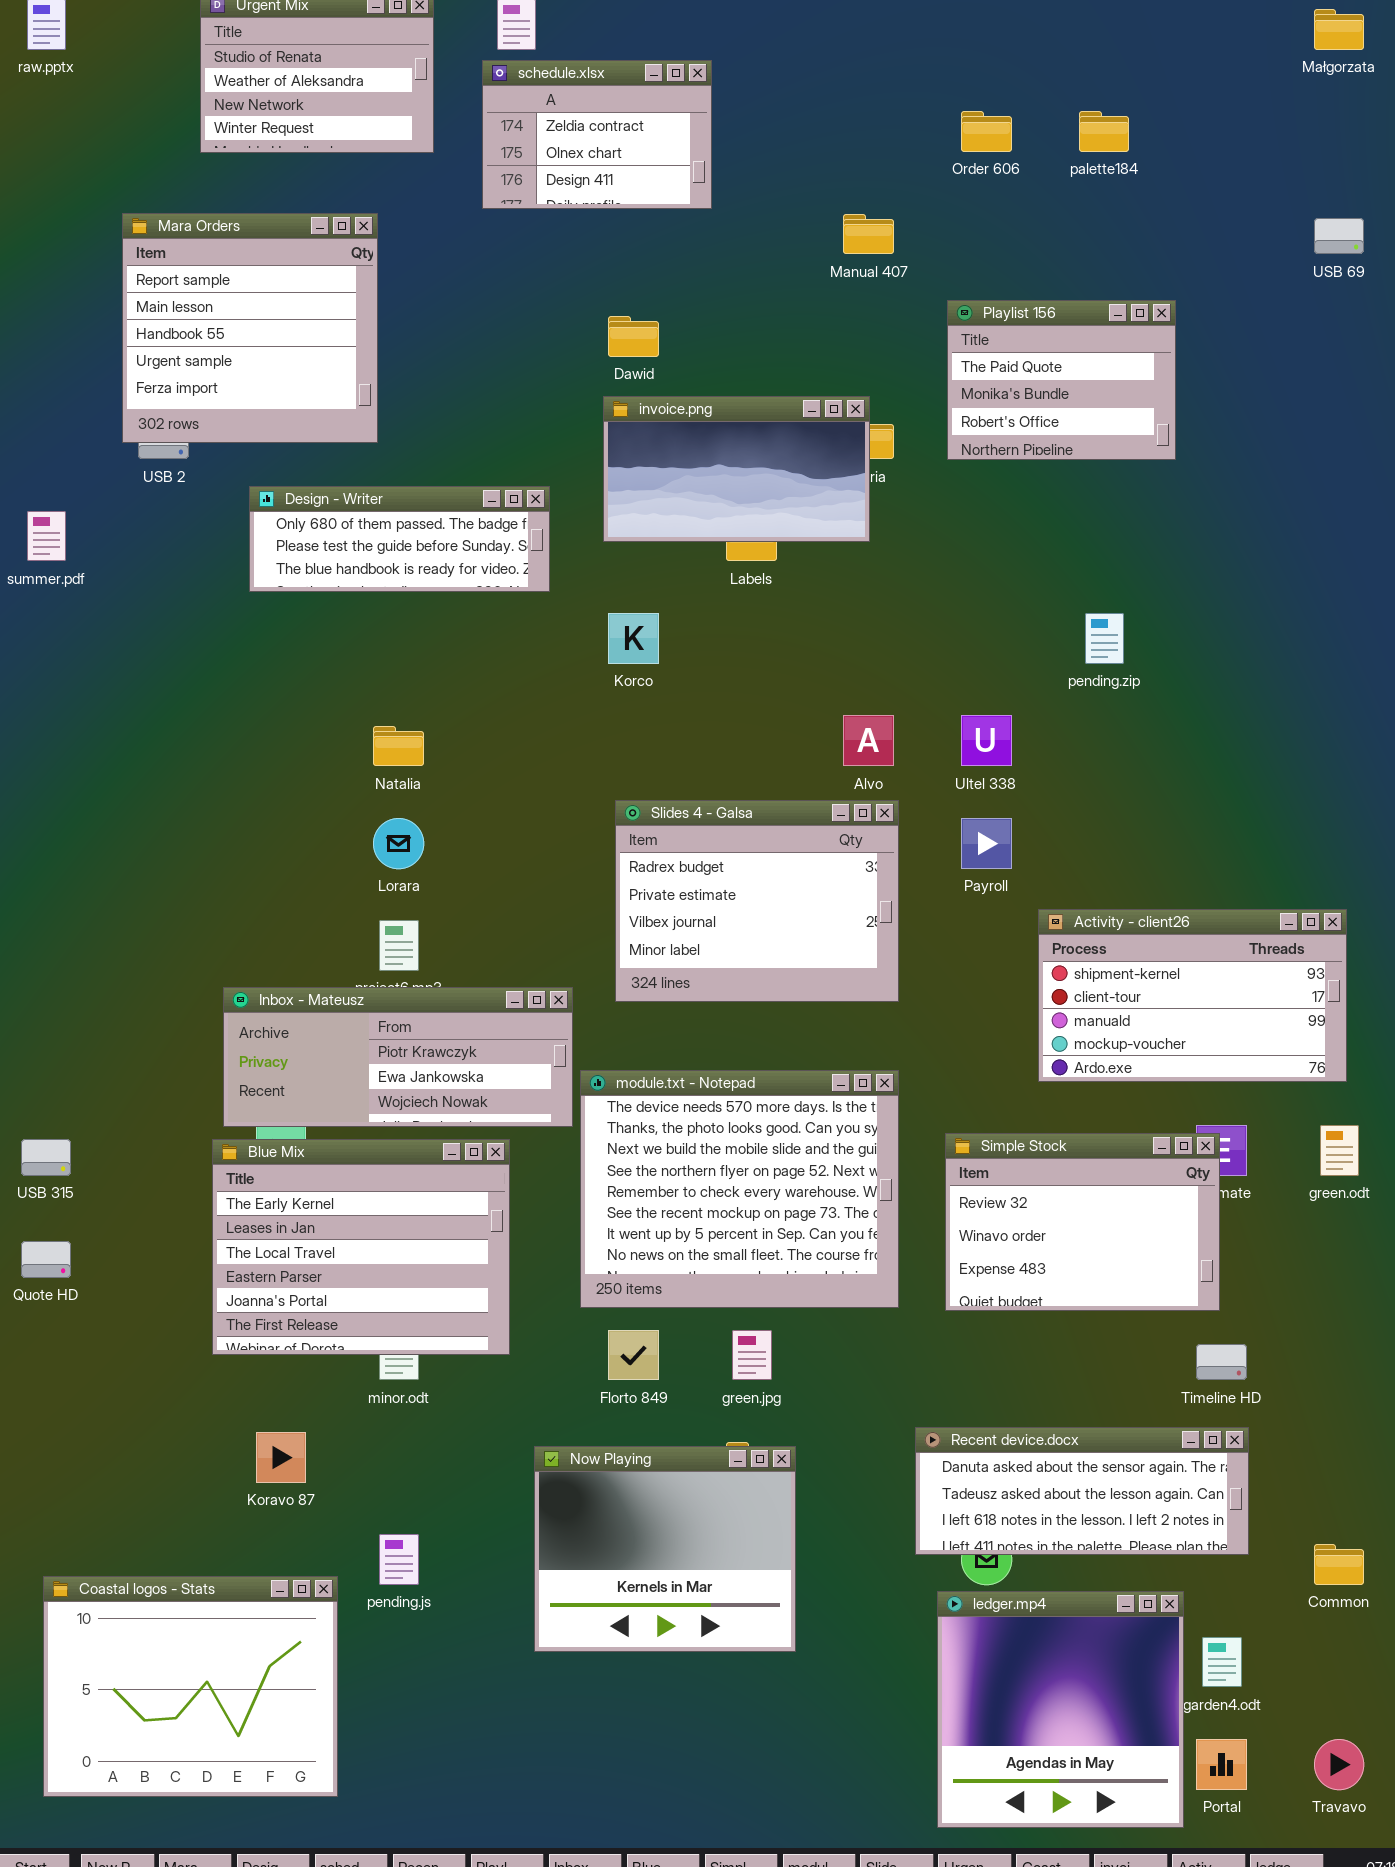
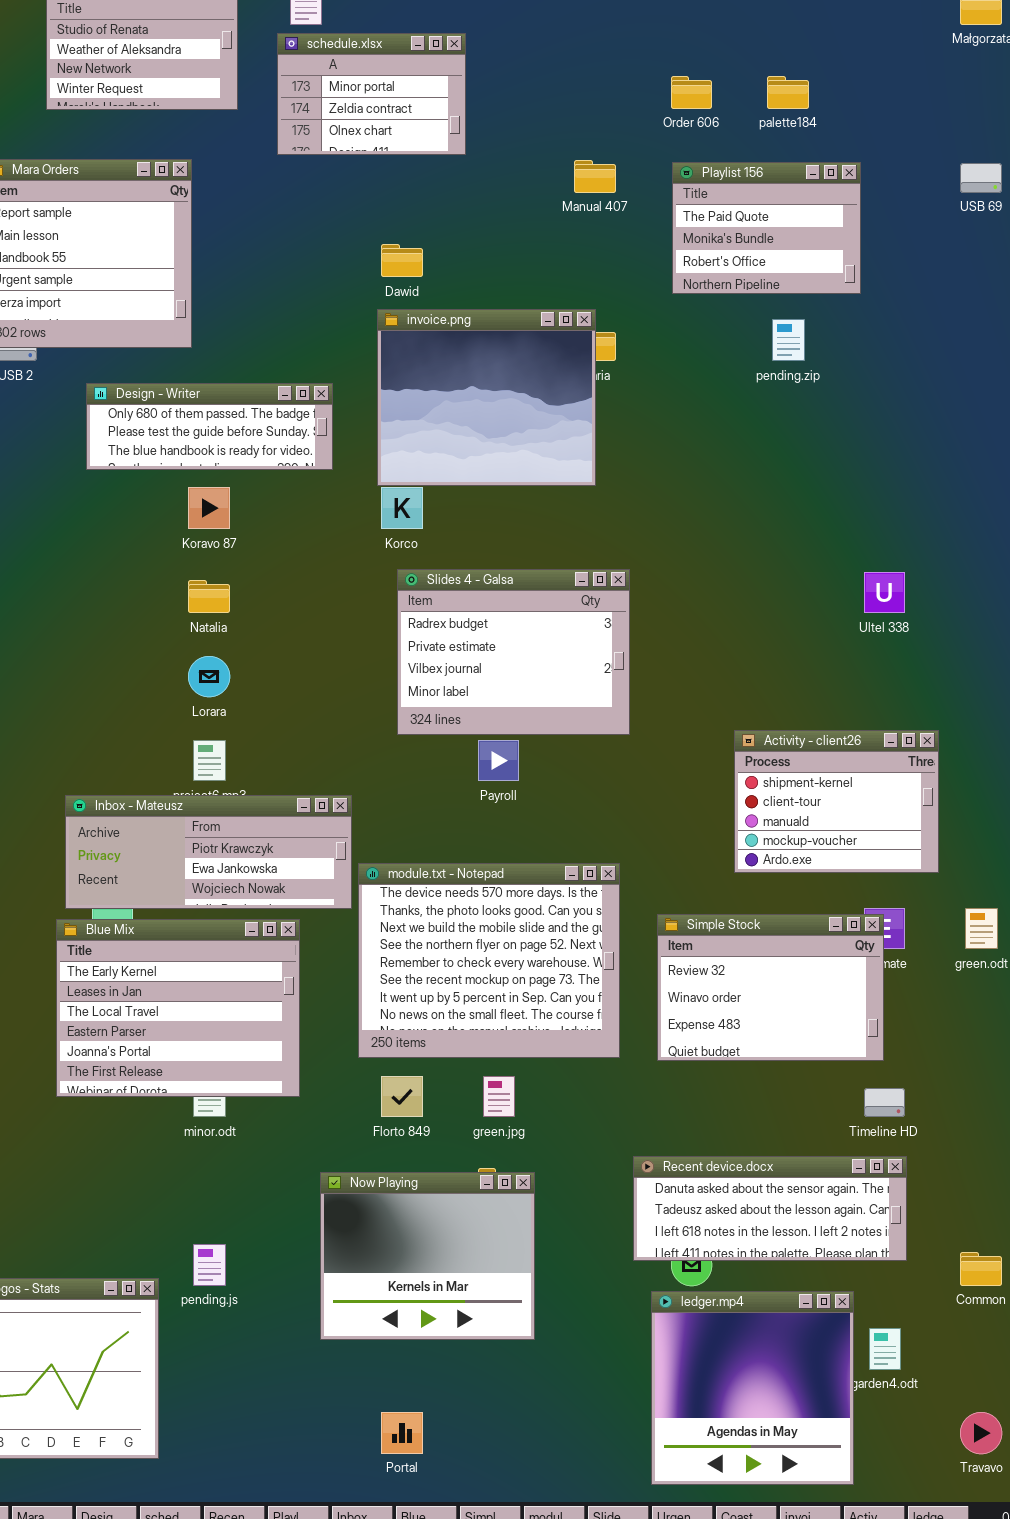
schedule.xlsx: [482,60,712,209] -> [277,33,466,155], scrolled up 1 row
Playlist 156: [947,300,1176,460] -> [672,162,861,294], moved
invoice.png: [603,396,870,542] -> [377,309,596,486], resized
pending.zip: [1085,613,1124,664] -> [772,319,805,361], moved
Ultel 338: [961,715,1012,766] -> [864,572,905,613], moved
Slides 4 - Galsa: [615,800,899,1002] -> [397,569,630,735], moved
Payroll: [961,818,1012,869] -> [478,740,519,781], moved
Activity - client26: [1038,909,1347,1082] -> [734,730,939,873], resized
Koravo 87: [256,1432,306,1483] -> [188,487,230,529], moved
Portal: [1196,1739,1247,1790] -> [381,1412,423,1454], moved

